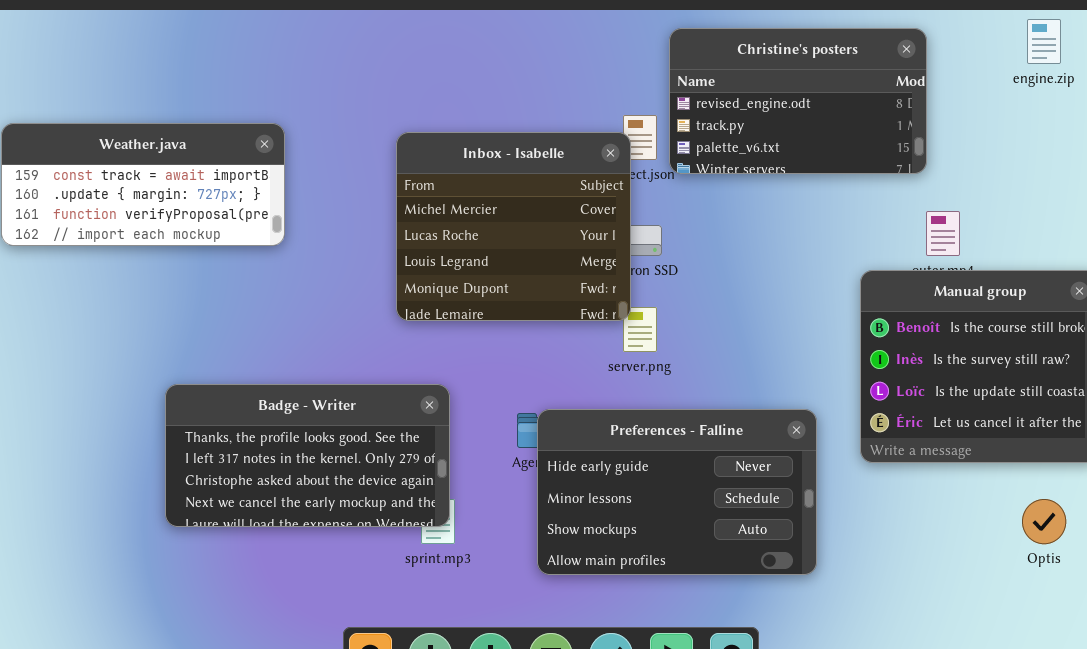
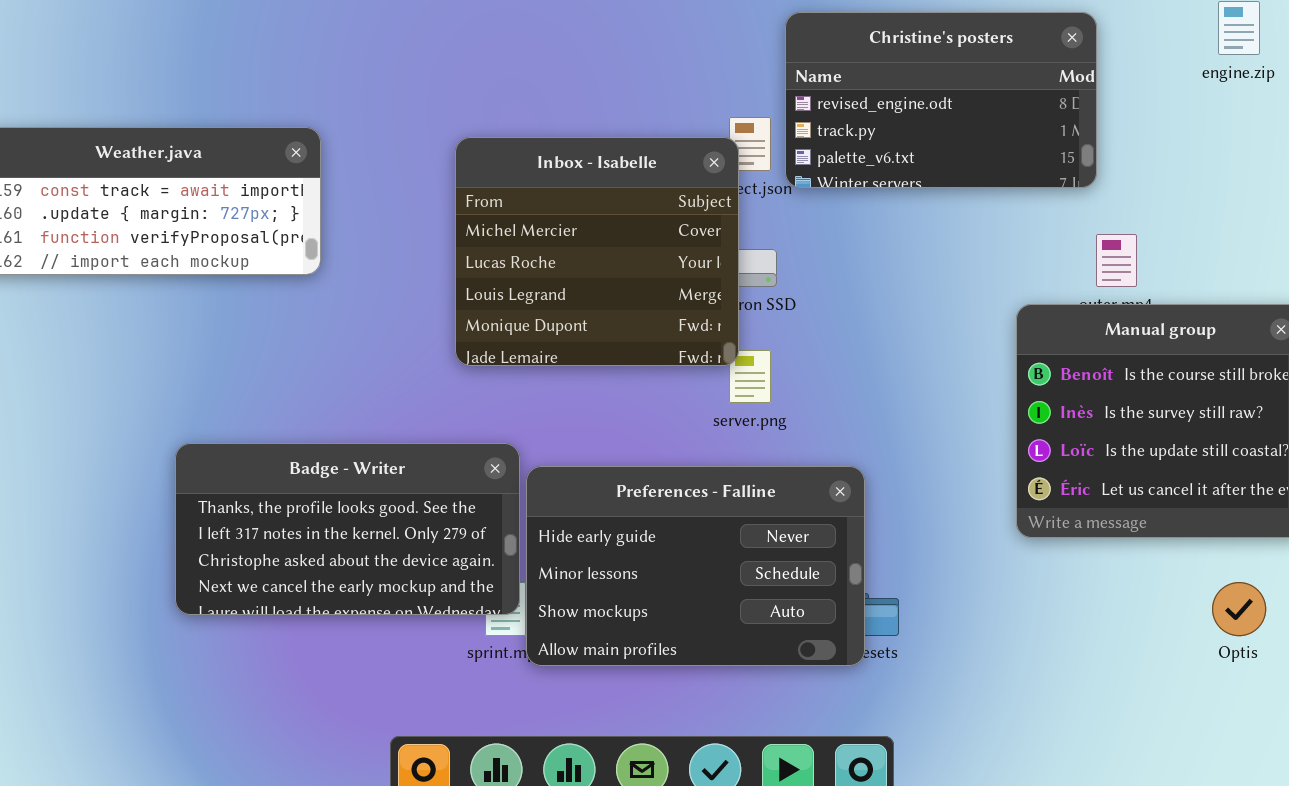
Preferences - Falline: [537,409,817,575] -> [526,466,865,666], moved

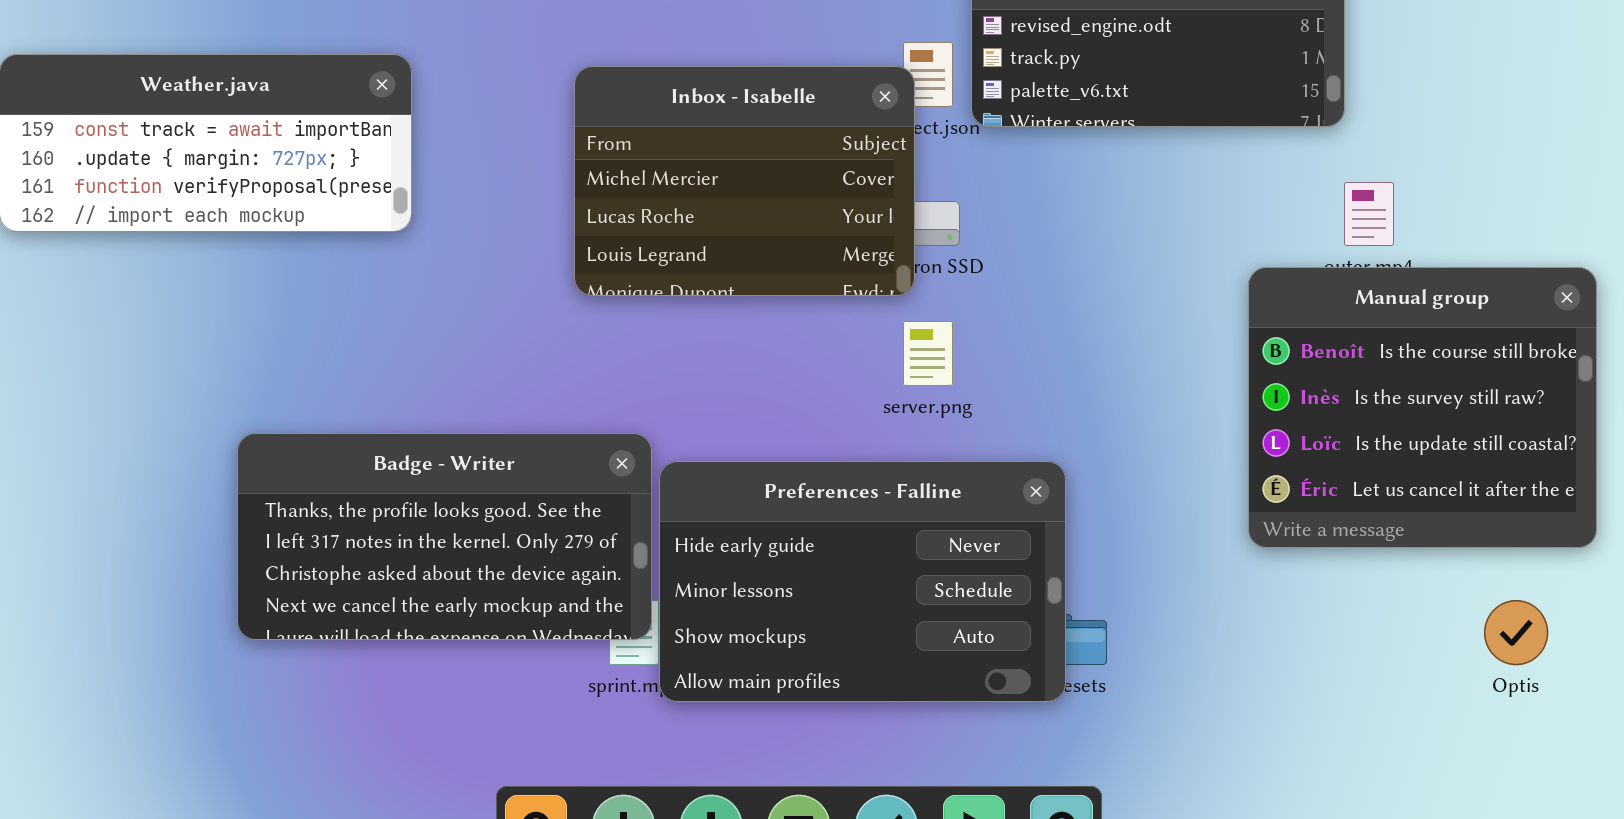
Inbox - Isabelle: [455,137,739,366] -> [574,66,915,296], resized

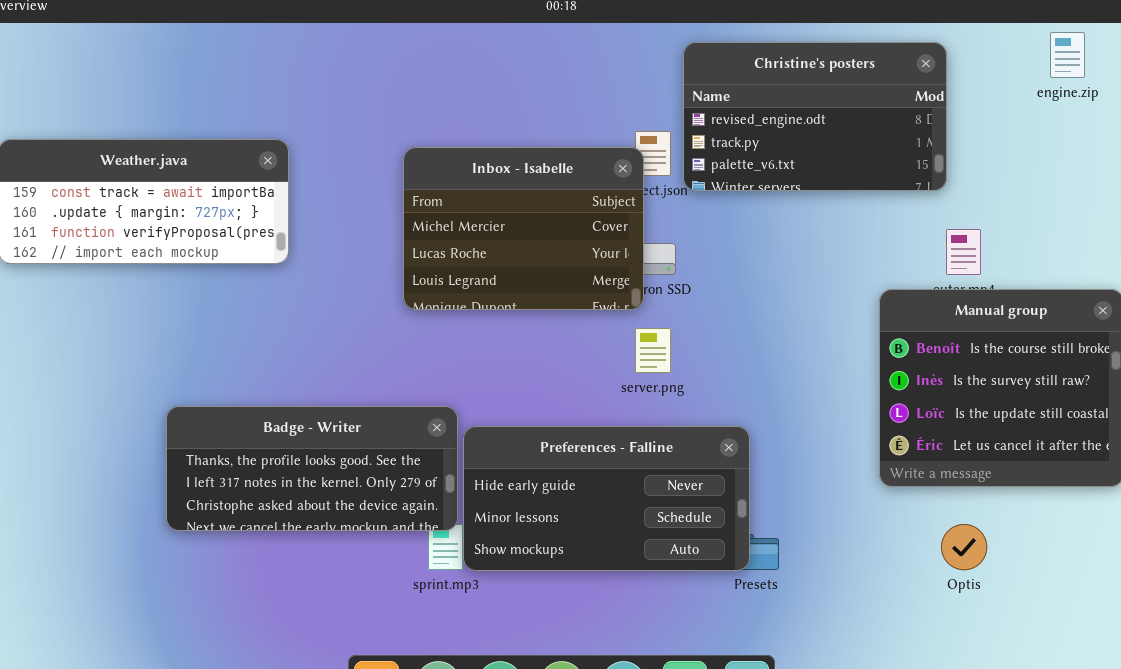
Badge - Writer: [237,433,652,640] -> [166,406,458,531], resized
Preferences - Falline: [659,461,1066,702] -> [463,426,750,571], resized
Optis: [1484,600,1548,665] -> [941,524,987,570], moved

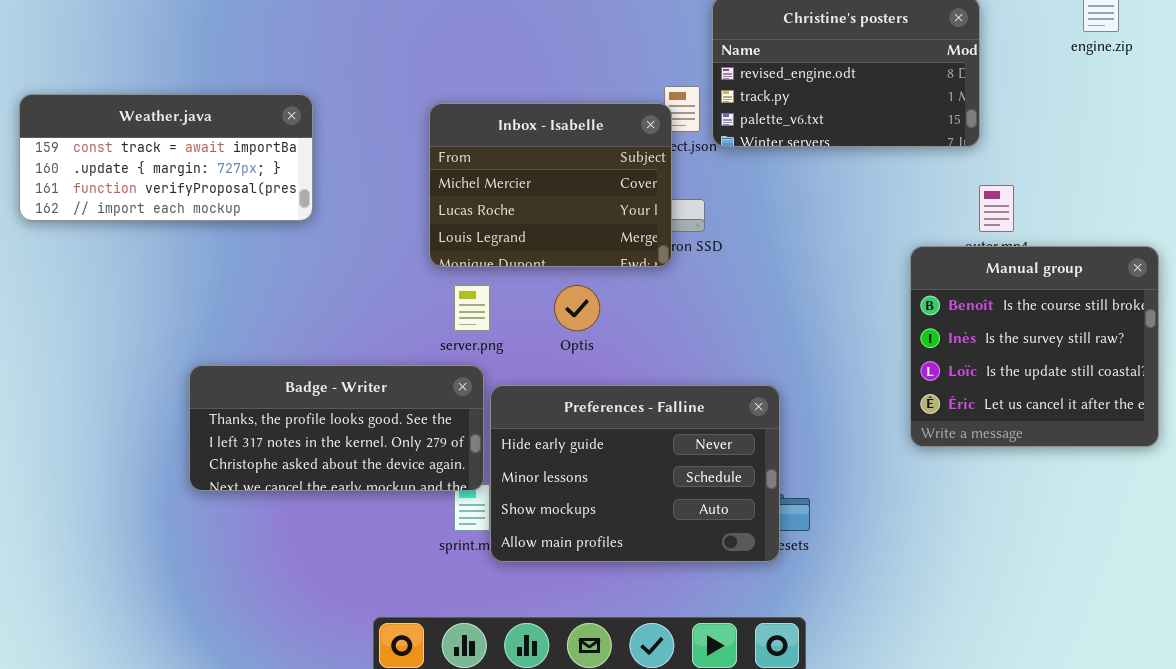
server.png: [635,328,671,373] -> [454,285,490,331], moved
Preferences - Falline: [463,426,750,571] -> [490,385,780,562], resized
Optis: [941,524,987,570] -> [554,285,600,331], moved

